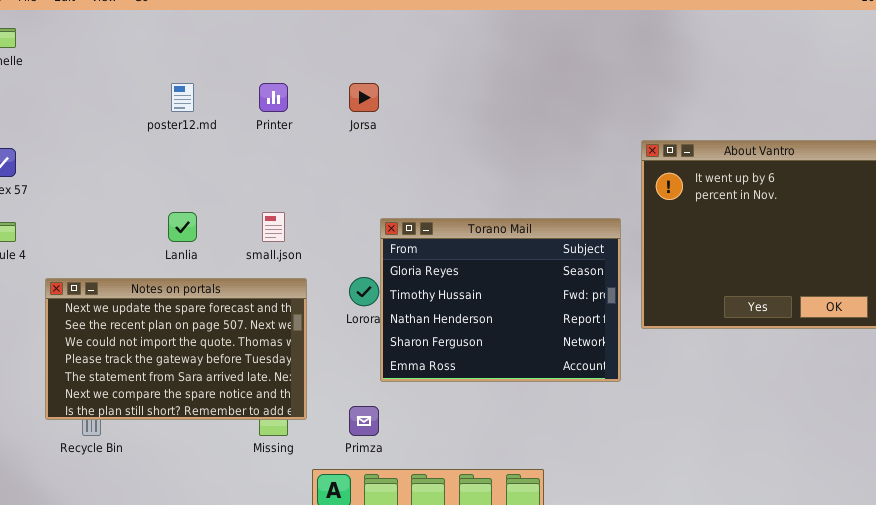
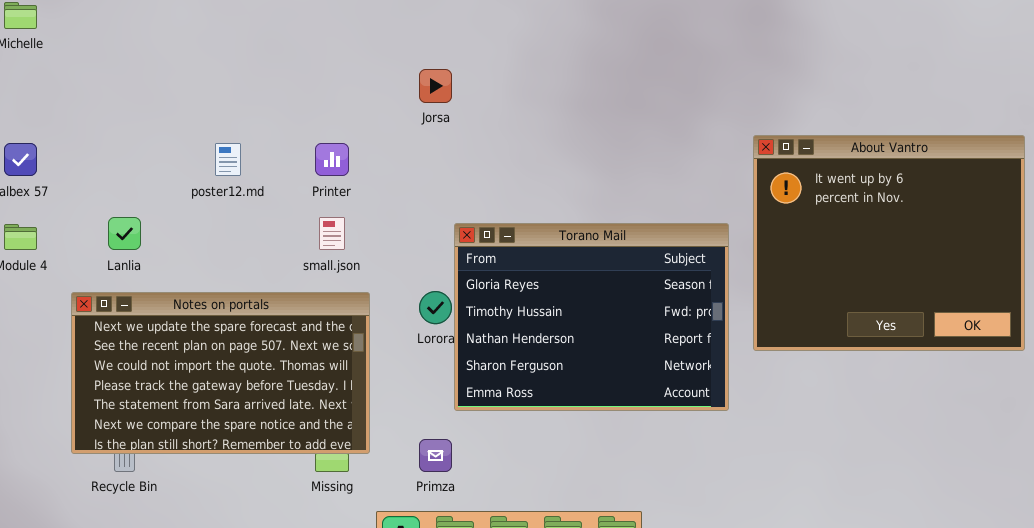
poster12.md: [171,83,194,112] -> [215,143,241,176], moved
Printer: [259,83,288,112] -> [315,143,349,176], moved
Lanlia: [168,212,197,242] -> [108,217,141,250], moved

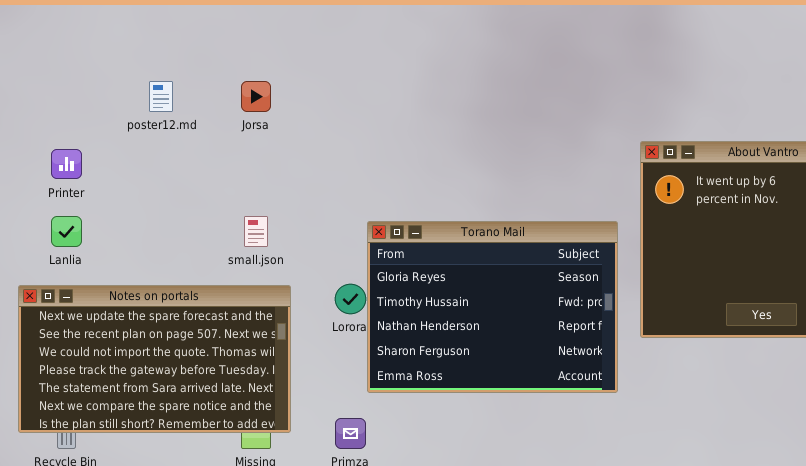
Jorsa: [419,69,452,103] -> [241,81,271,112], moved
poster12.md: [215,143,241,176] -> [149,81,173,112], moved
Printer: [315,143,349,176] -> [51,149,82,179], moved

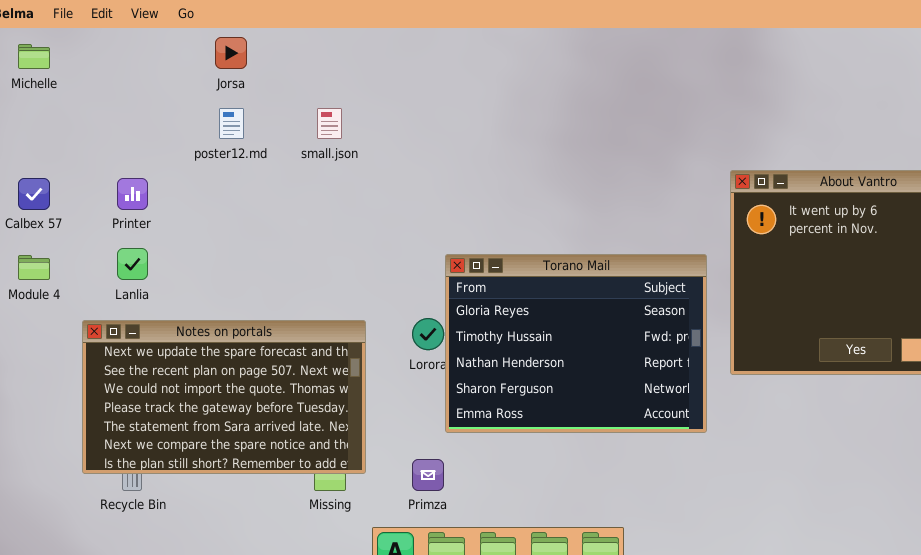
Jorsa: [241,81,271,112] -> [215,37,247,69], moved
small.json: [244,216,268,247] -> [317,108,342,139], moved

